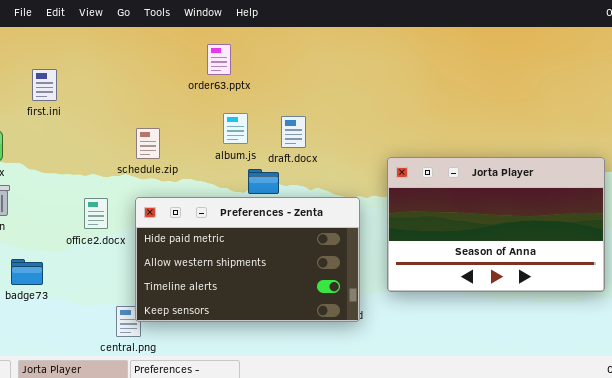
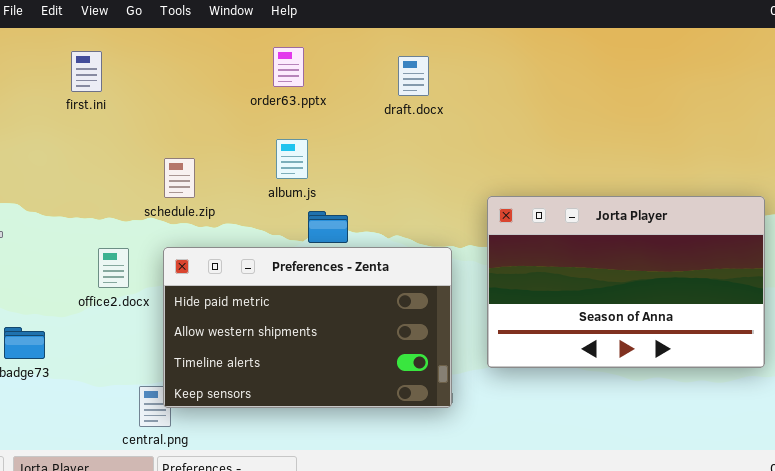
order63.pptx: [207,44,231,75] -> [273,47,304,87], moved
first.ini: [32,69,57,101] -> [71,51,102,92], moved
draft.docx: [281,116,306,148] -> [398,56,429,96], moved

